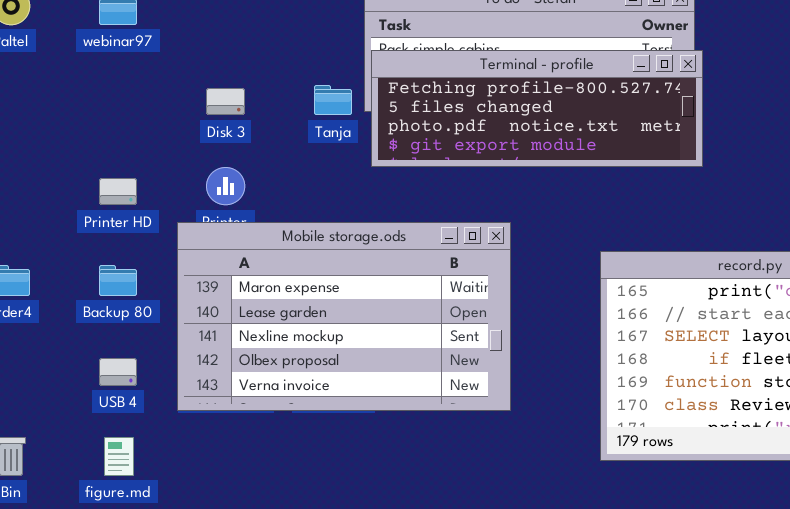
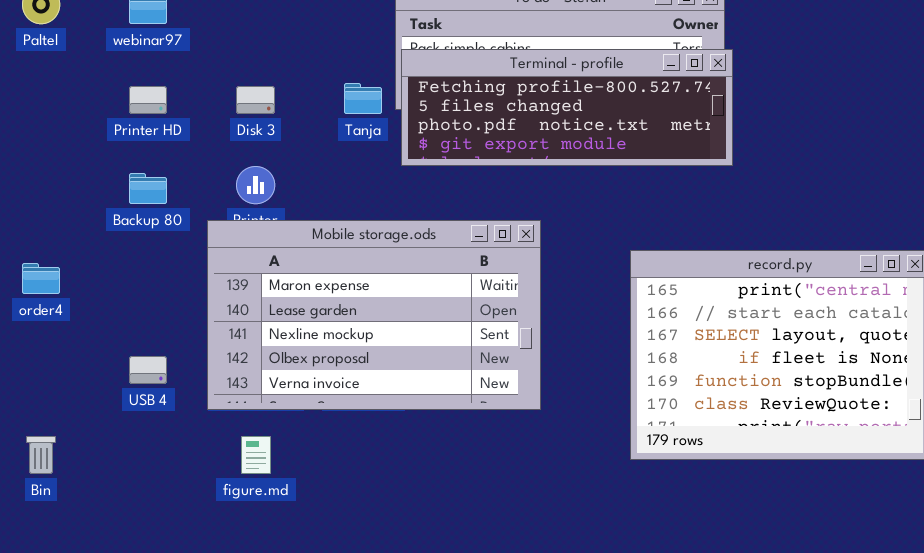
Printer HD: [99,178,137,205] -> [129,86,167,114], moved
Backup 80: [99,265,137,296] -> [129,173,167,204], moved
figure.md: [104,437,134,476] -> [241,436,271,474], moved

